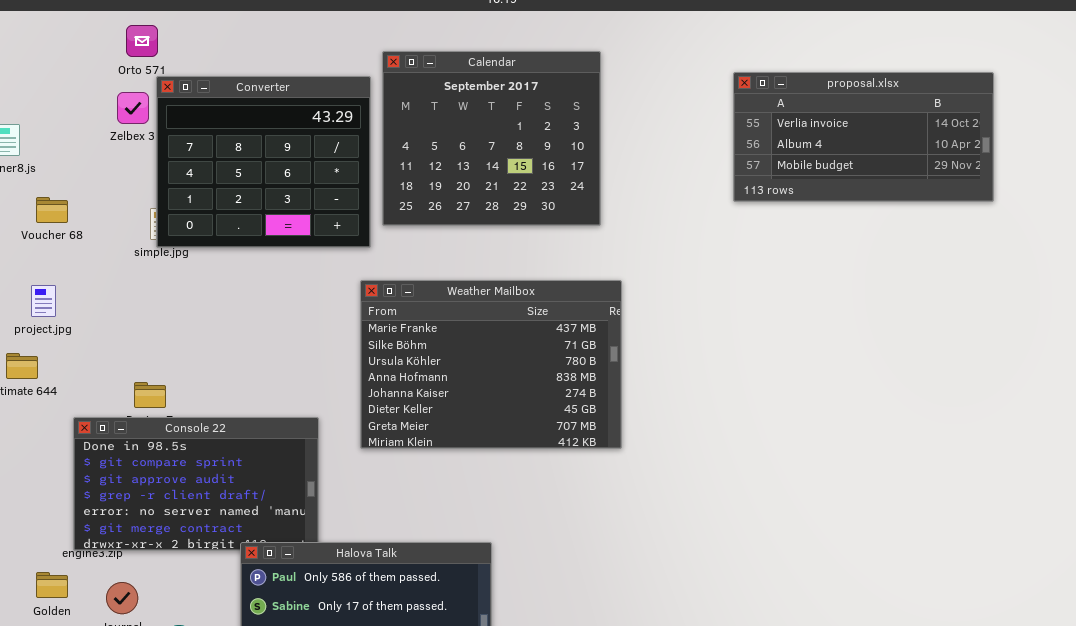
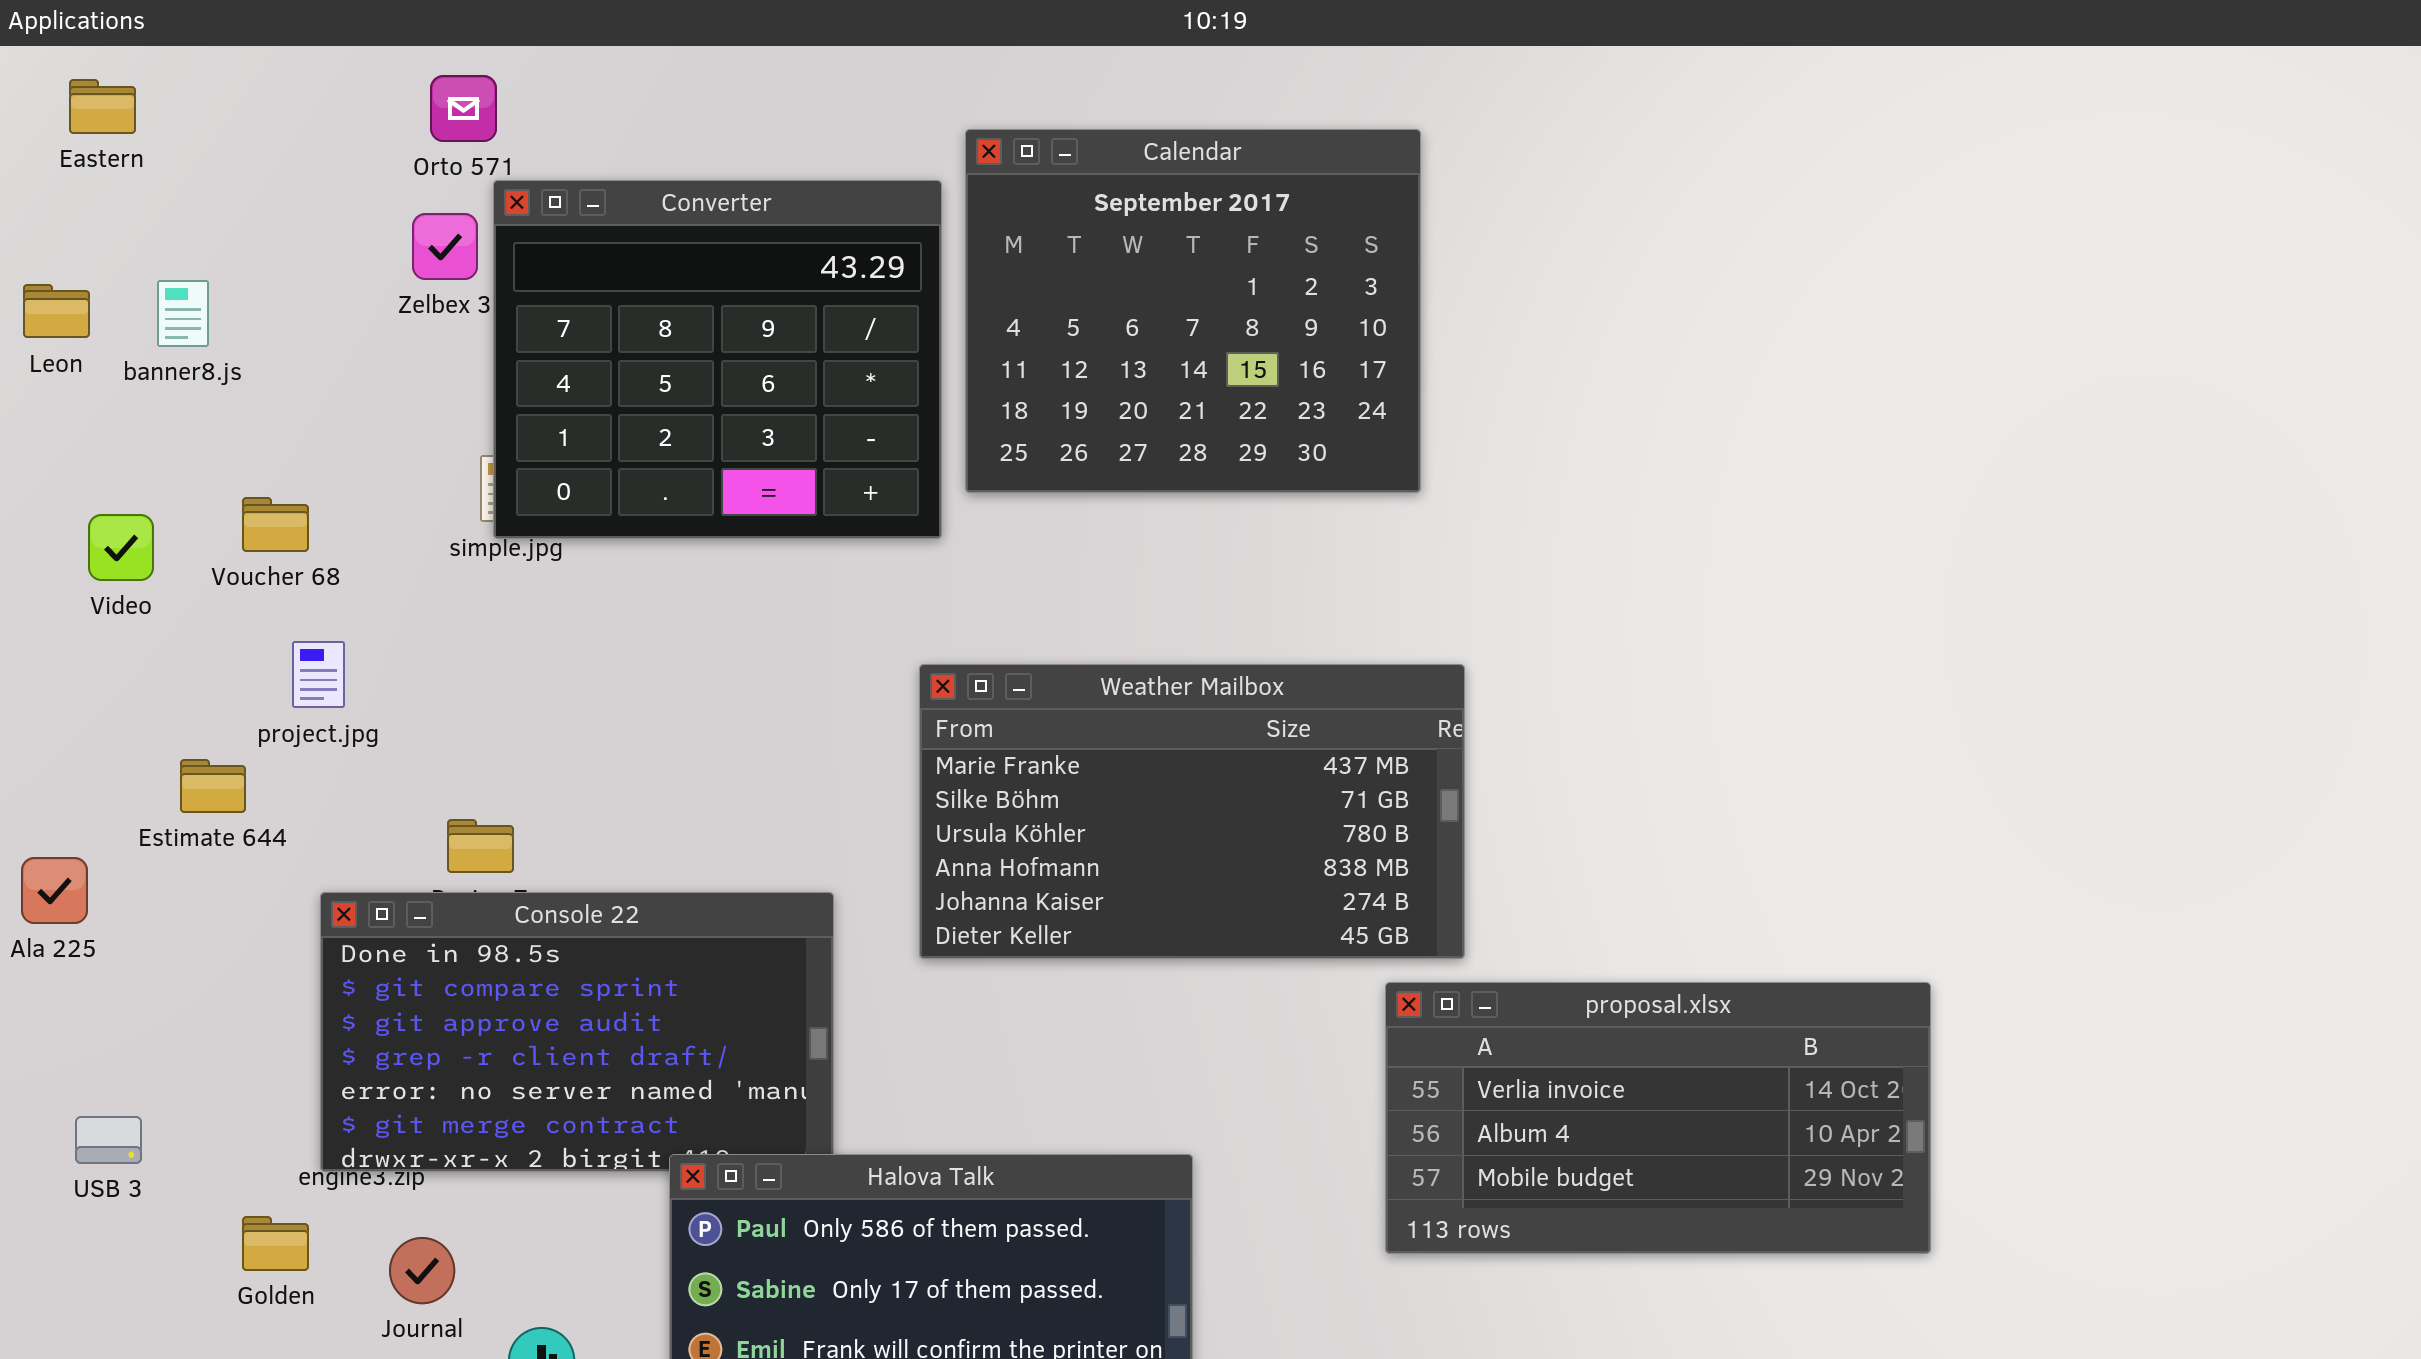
proposal.xlsx: [733,72,994,202] -> [1385,982,1931,1254], moved
Voucher 68: [36,197,68,223] -> [242,497,309,552], moved
Weather Mailbox: [360,280,622,449] -> [919,664,1465,959], resized
project.jpg: [31,285,56,317] -> [292,641,345,708], moved

